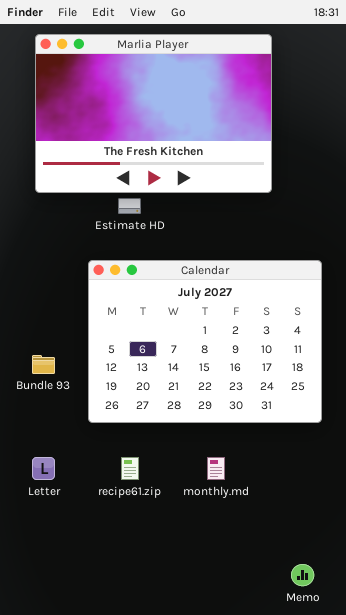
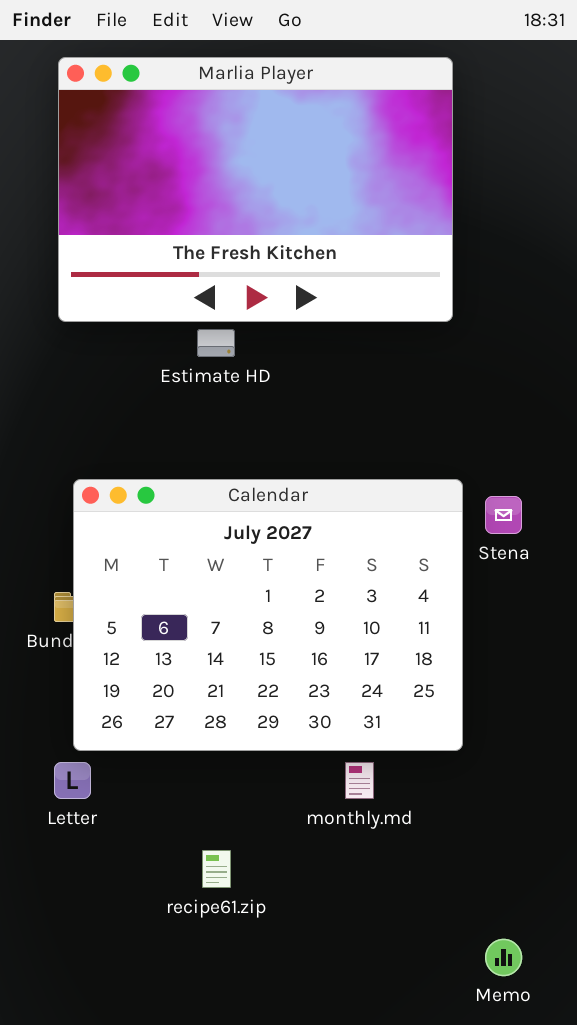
Calendar: [88,260,322,423] -> [73,479,463,751], moved
recipe61.zip: [121,457,139,480] -> [202,850,231,888], moved

